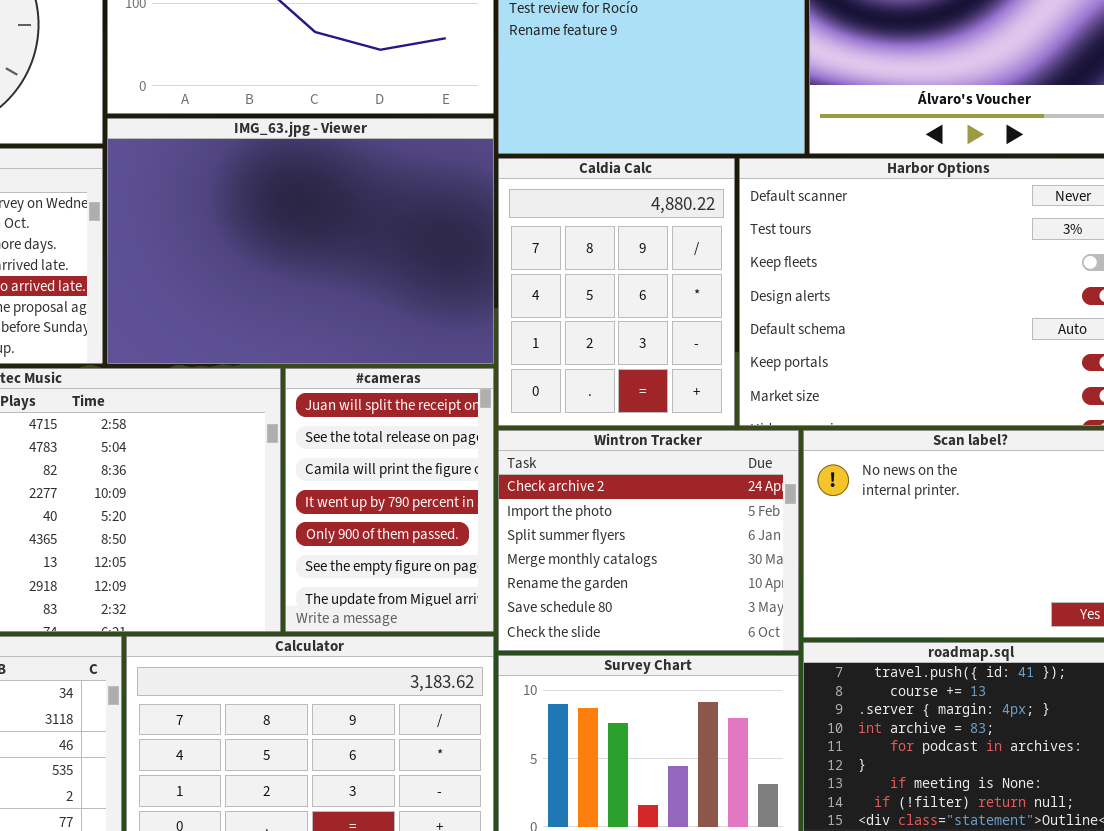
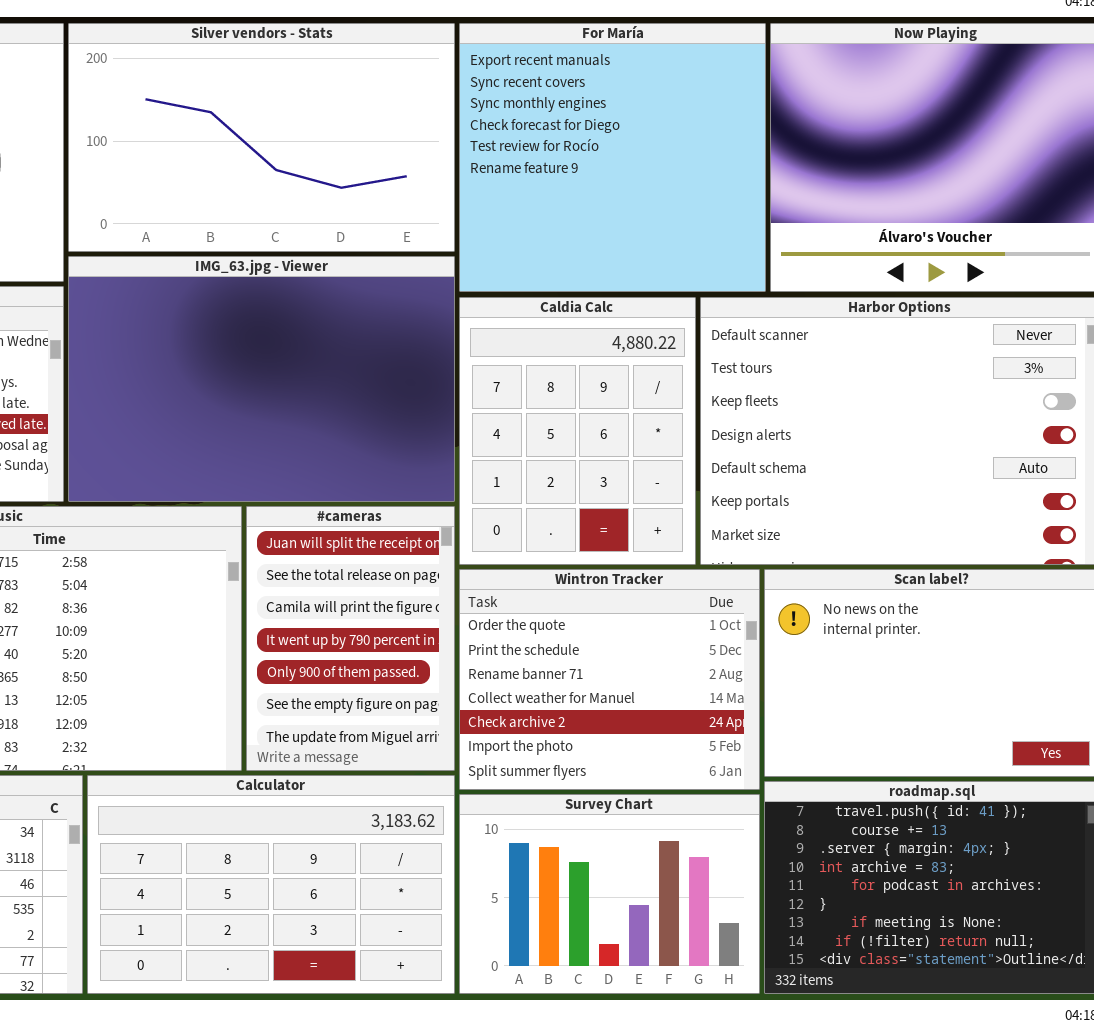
Wintron Tracker: [498,430,799,651] -> [459,569,760,790], scrolled up 4 rows

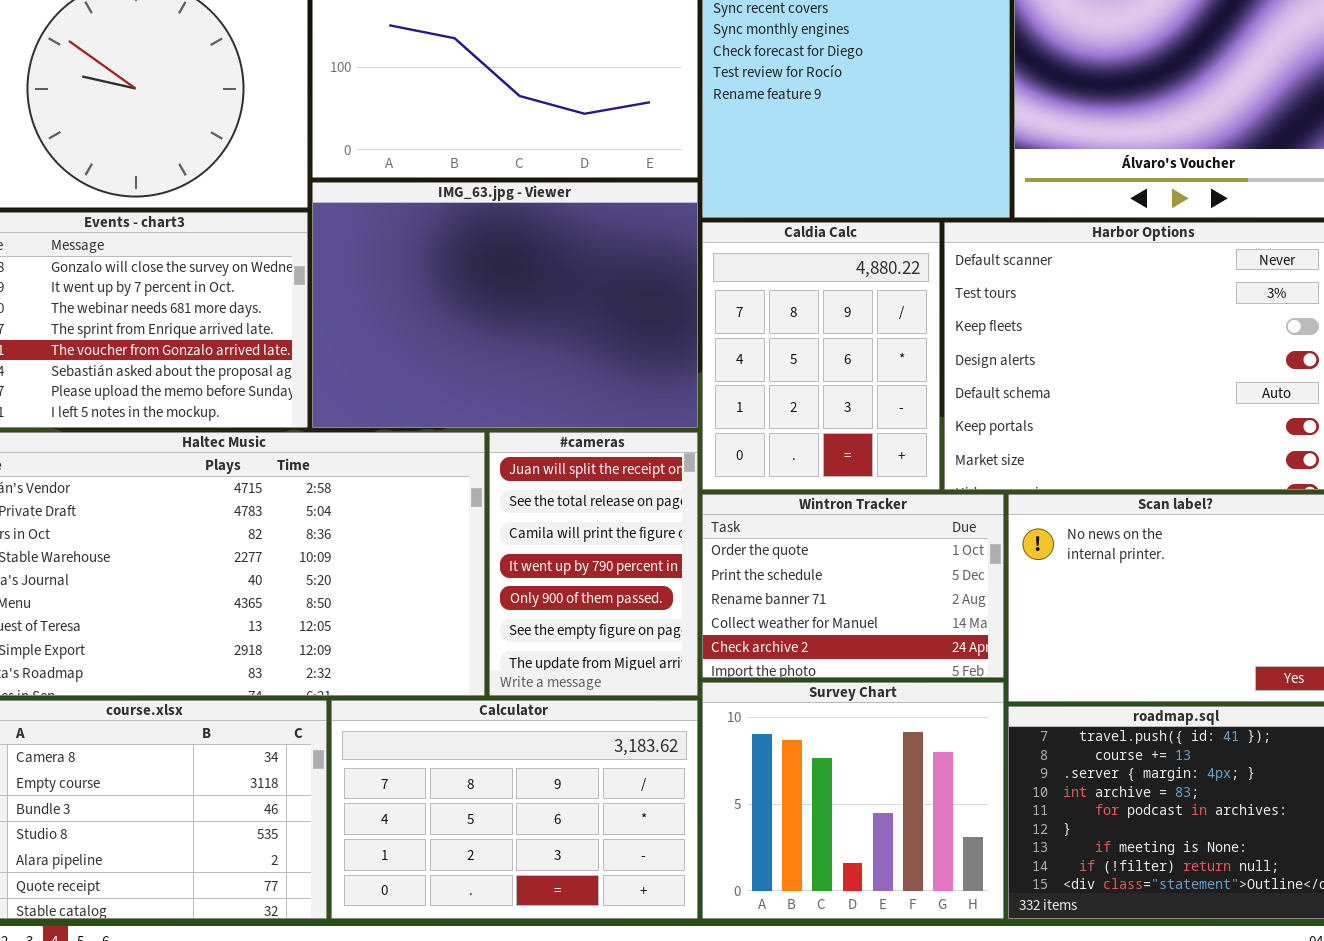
Wintron Tracker: [459,569,760,790] -> [702,494,1004,678], resized
Survey Chart: [459,794,760,994] -> [702,682,1004,919], resized

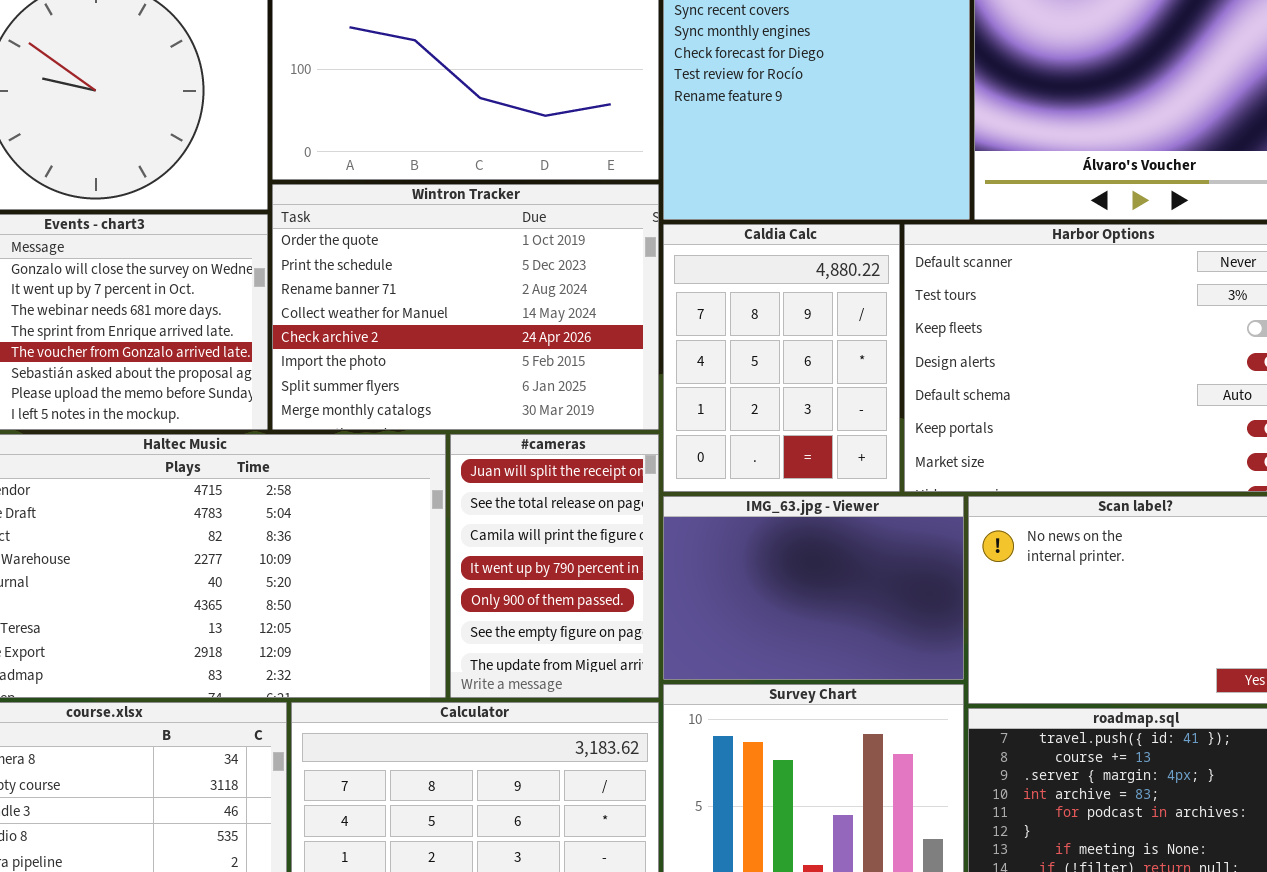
IMG_63.jpg - Viewer: [312,182,698,428] -> [663,496,964,680], moved, resized
Wintron Tracker: [702,494,1004,678] -> [272,184,659,430], moved, resized

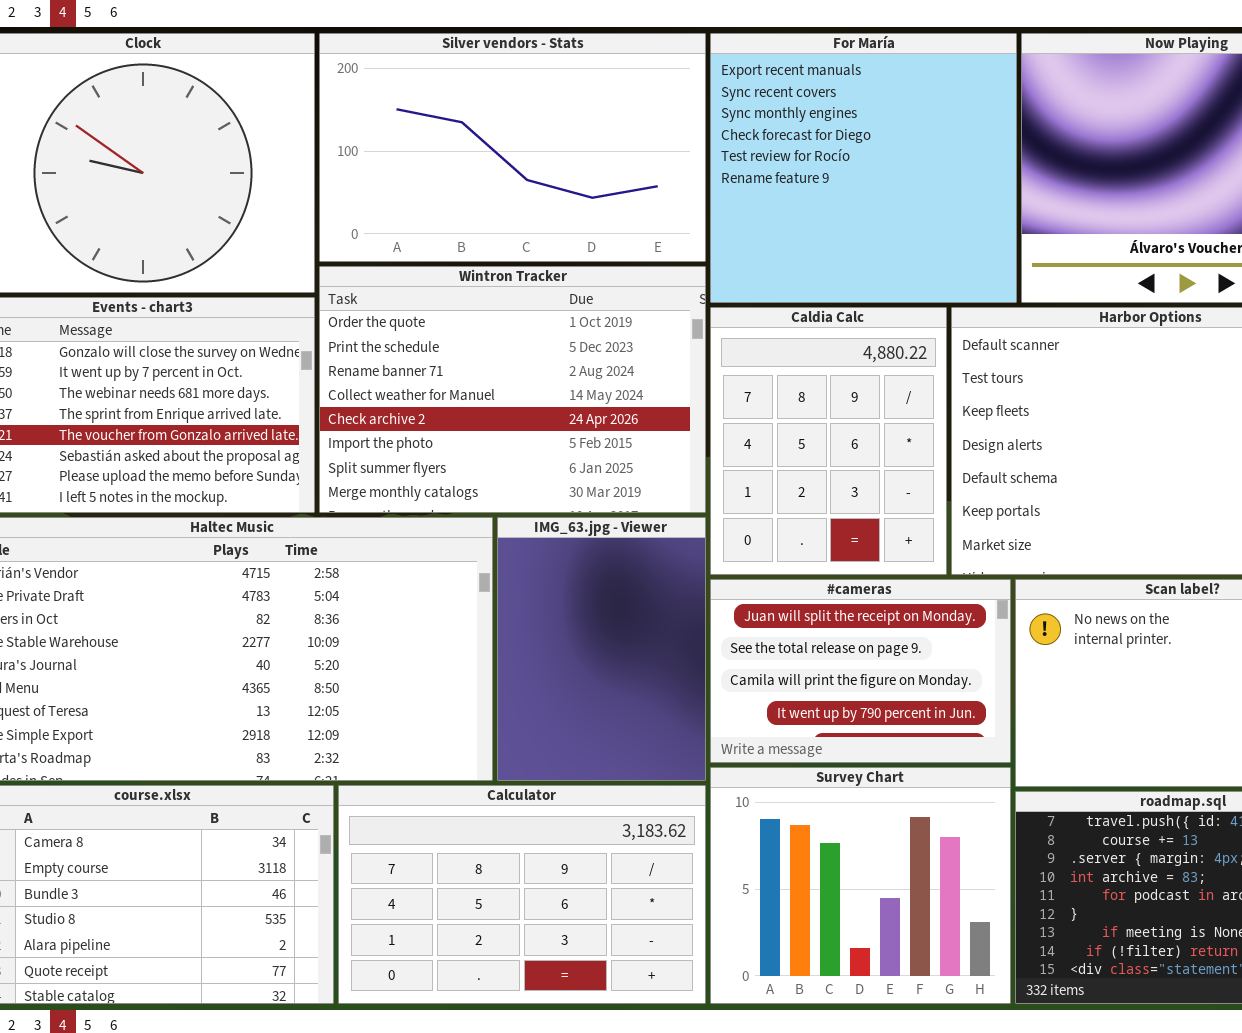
#cameras: [450,434,659,698] -> [710,579,1011,763], moved, resized
IMG_63.jpg - Viewer: [663,496,964,680] -> [497,517,706,781], moved, resized

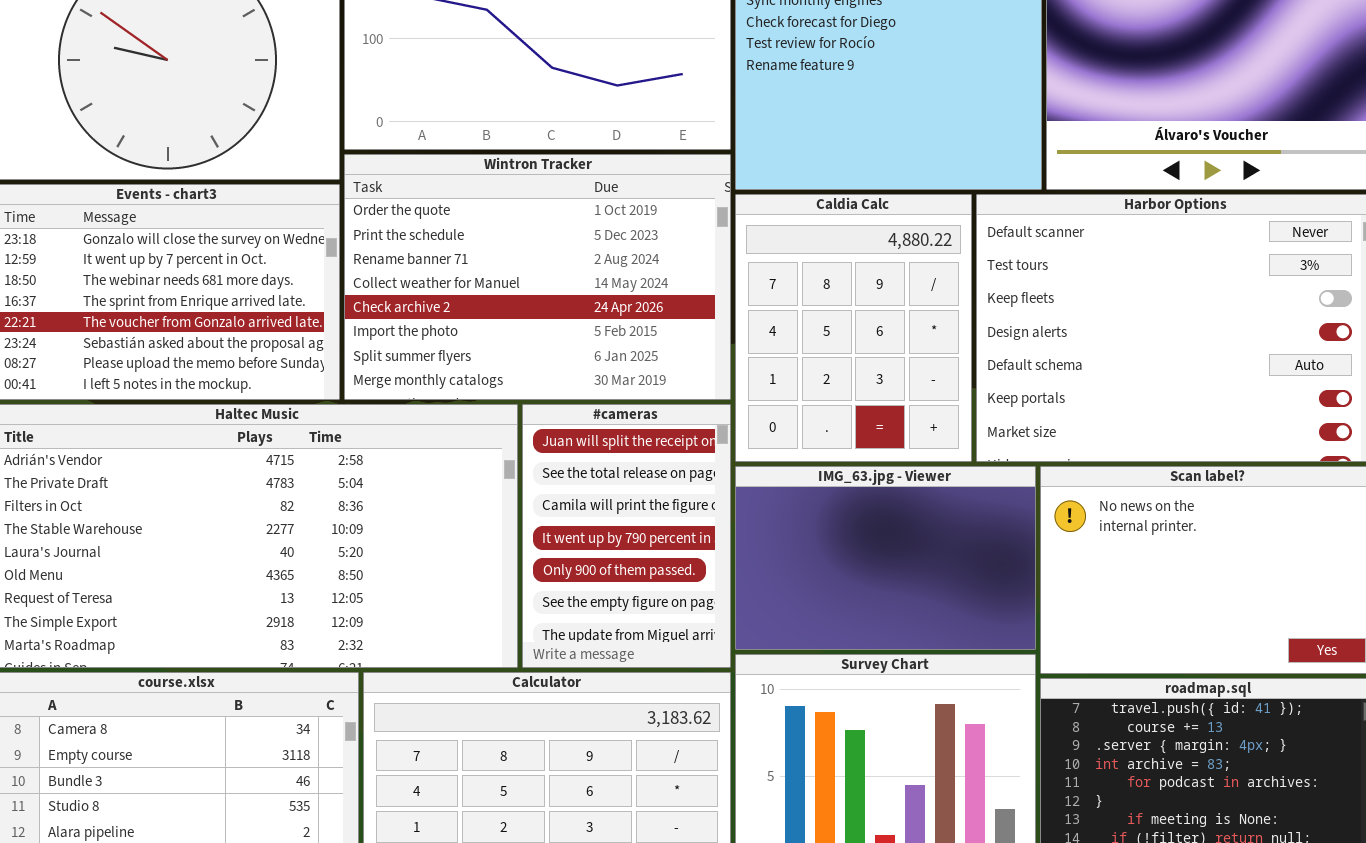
IMG_63.jpg - Viewer: [497,517,706,781] -> [735,466,1036,650], moved, resized
#cameras: [710,579,1011,763] -> [522,404,731,668], moved, resized

